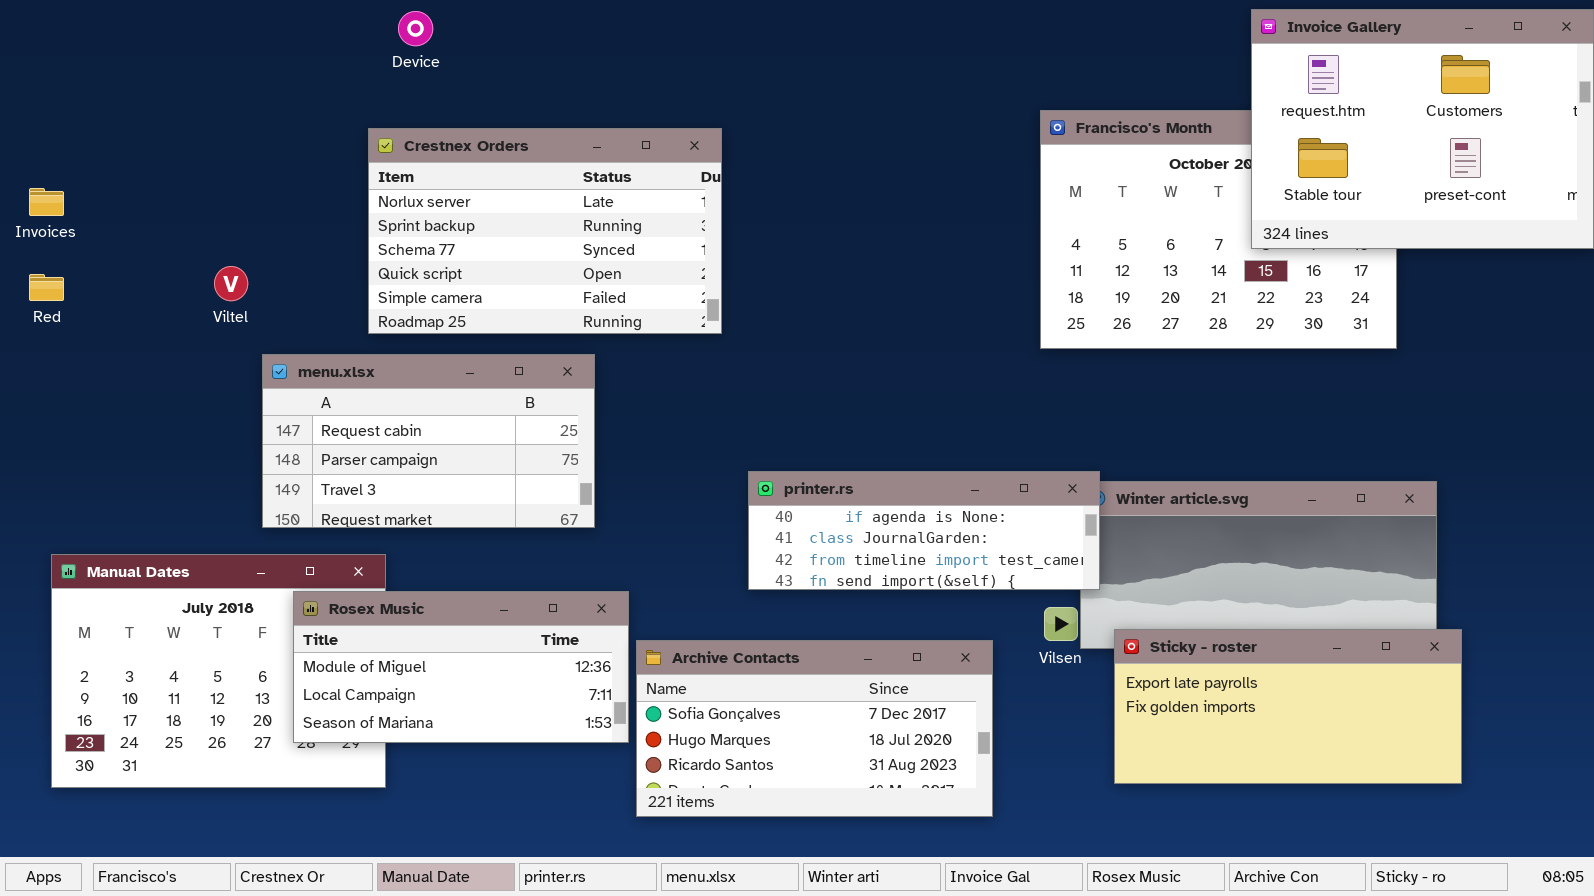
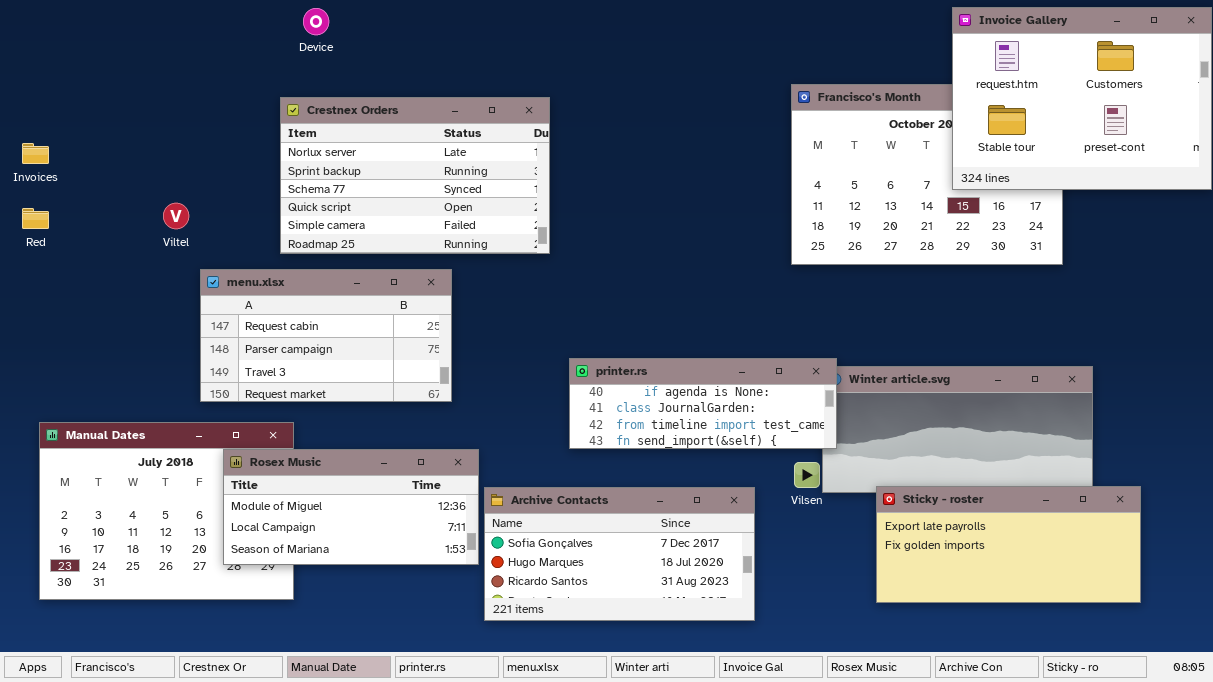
Sticky - roster: [1114,629,1462,784] -> [876,486,1141,603], moved

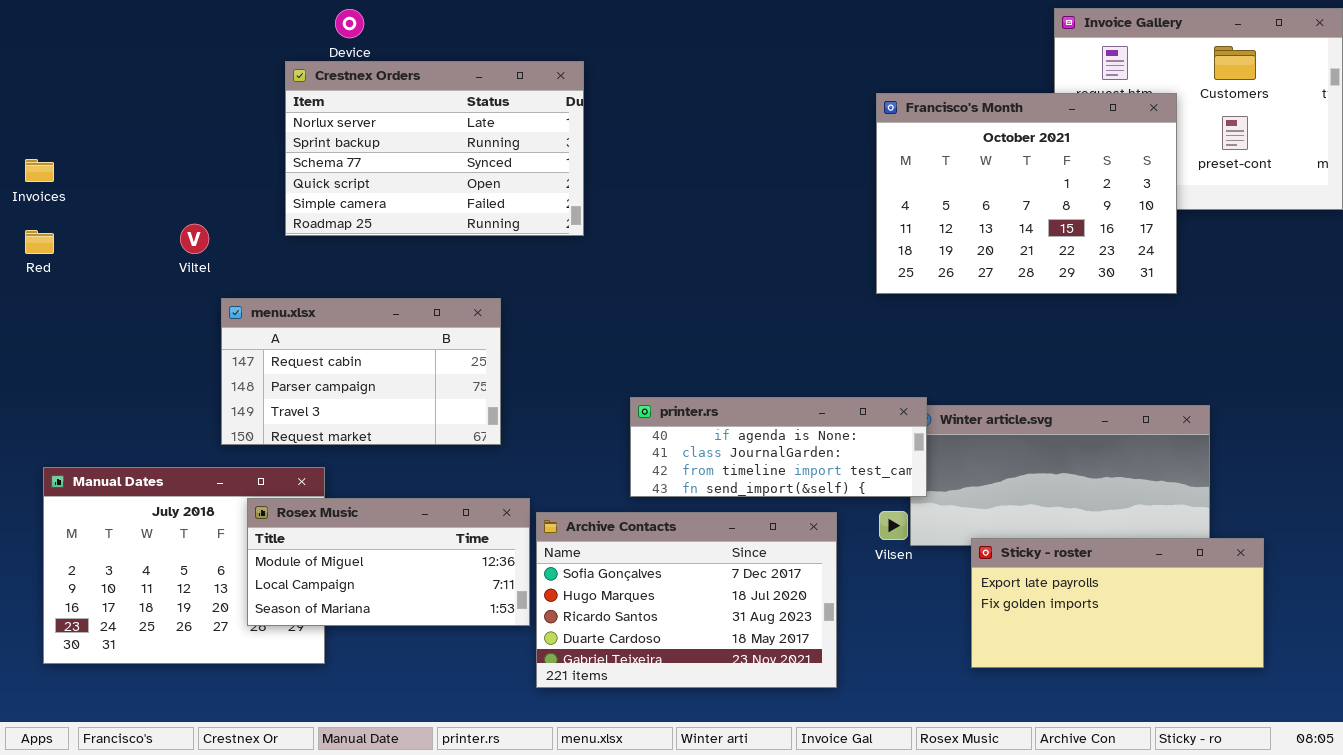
Francisco's Month: [791,84,1063,265] -> [876,93,1177,294], raised
Crestnex Orders: [280,97,550,254] -> [285,61,584,236], moved
Archive Contacts: [484,487,755,621] -> [536,512,837,688], resized

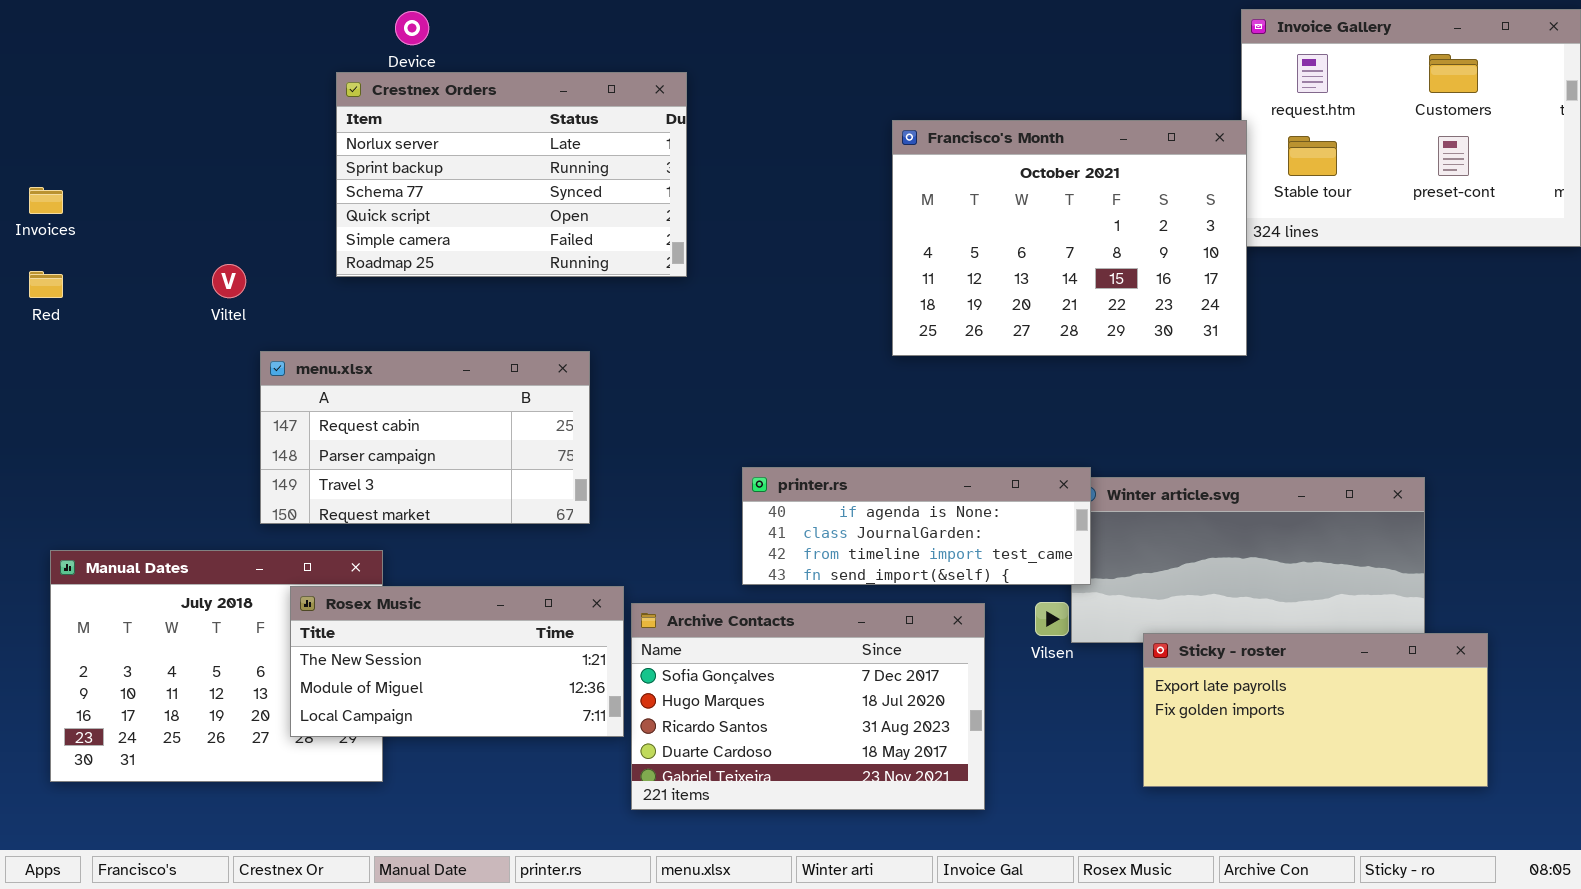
Francisco's Month: [876,93,1177,294] -> [892,120,1247,356], moved
Rosex Music: [247,498,530,626] -> [290,586,624,737], scrolled up 1 row

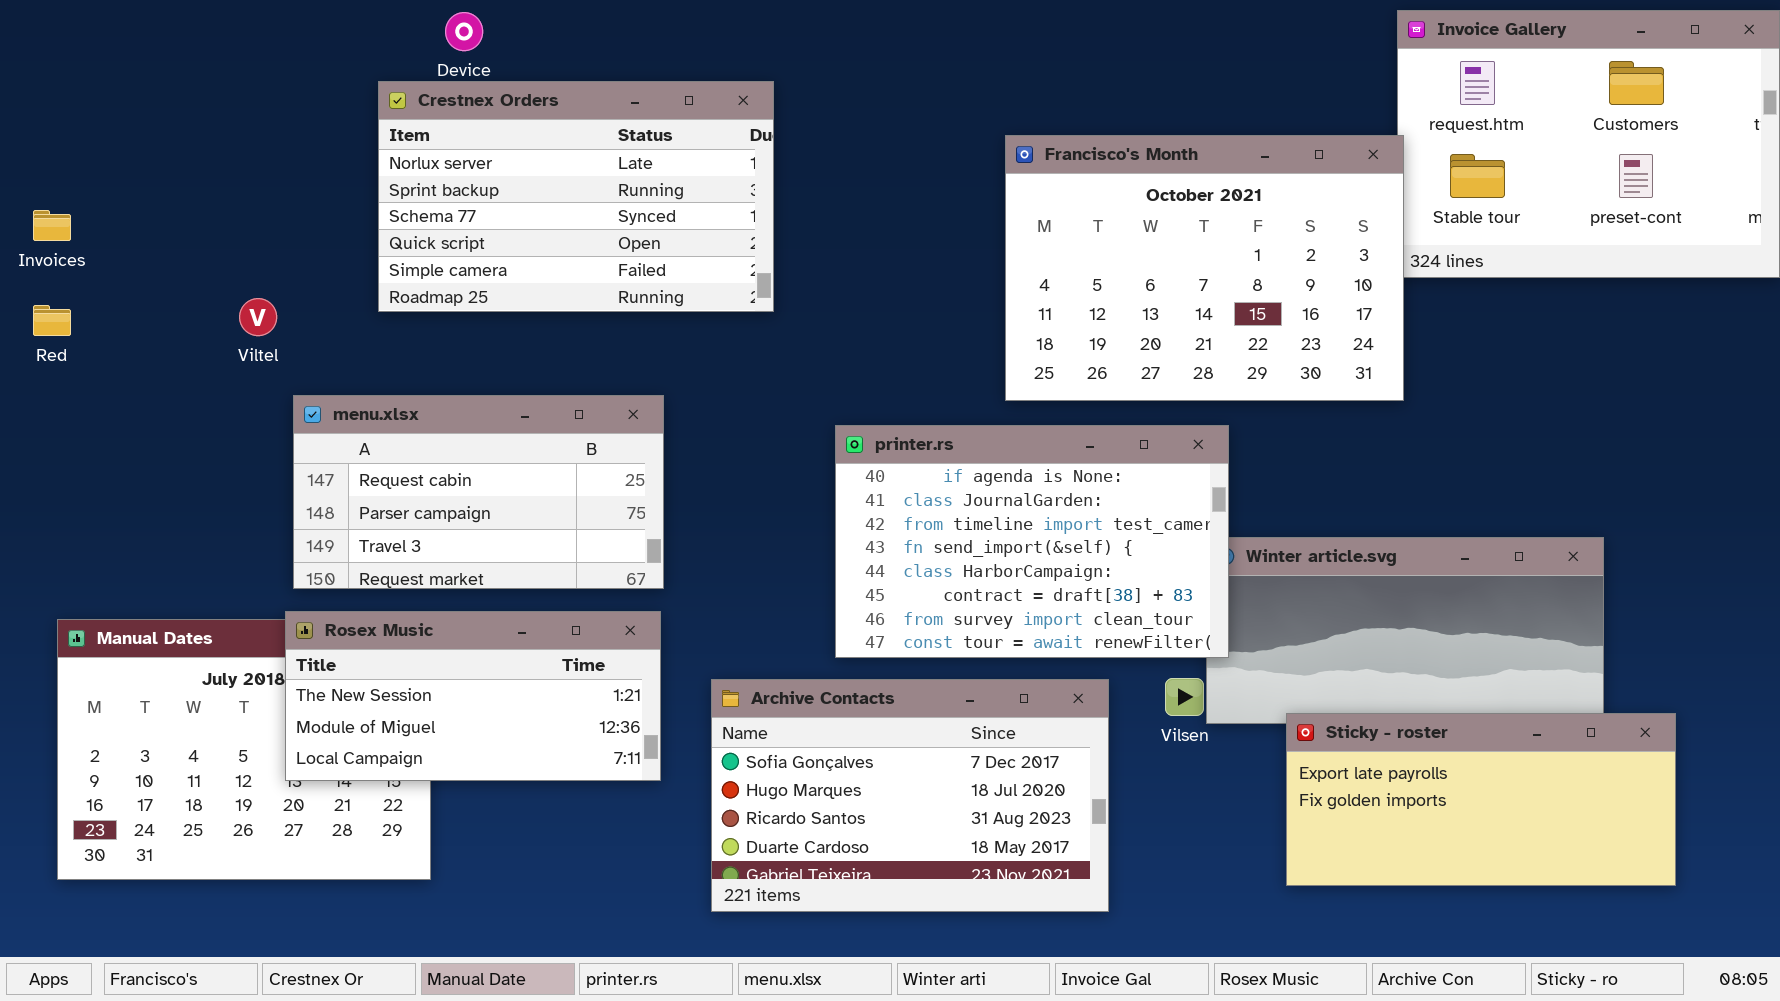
printer.rs: [742,467,1091,585] -> [835,425,1229,658], resized
Rosex Music: [290,586,624,737] -> [285,611,661,781], moved

